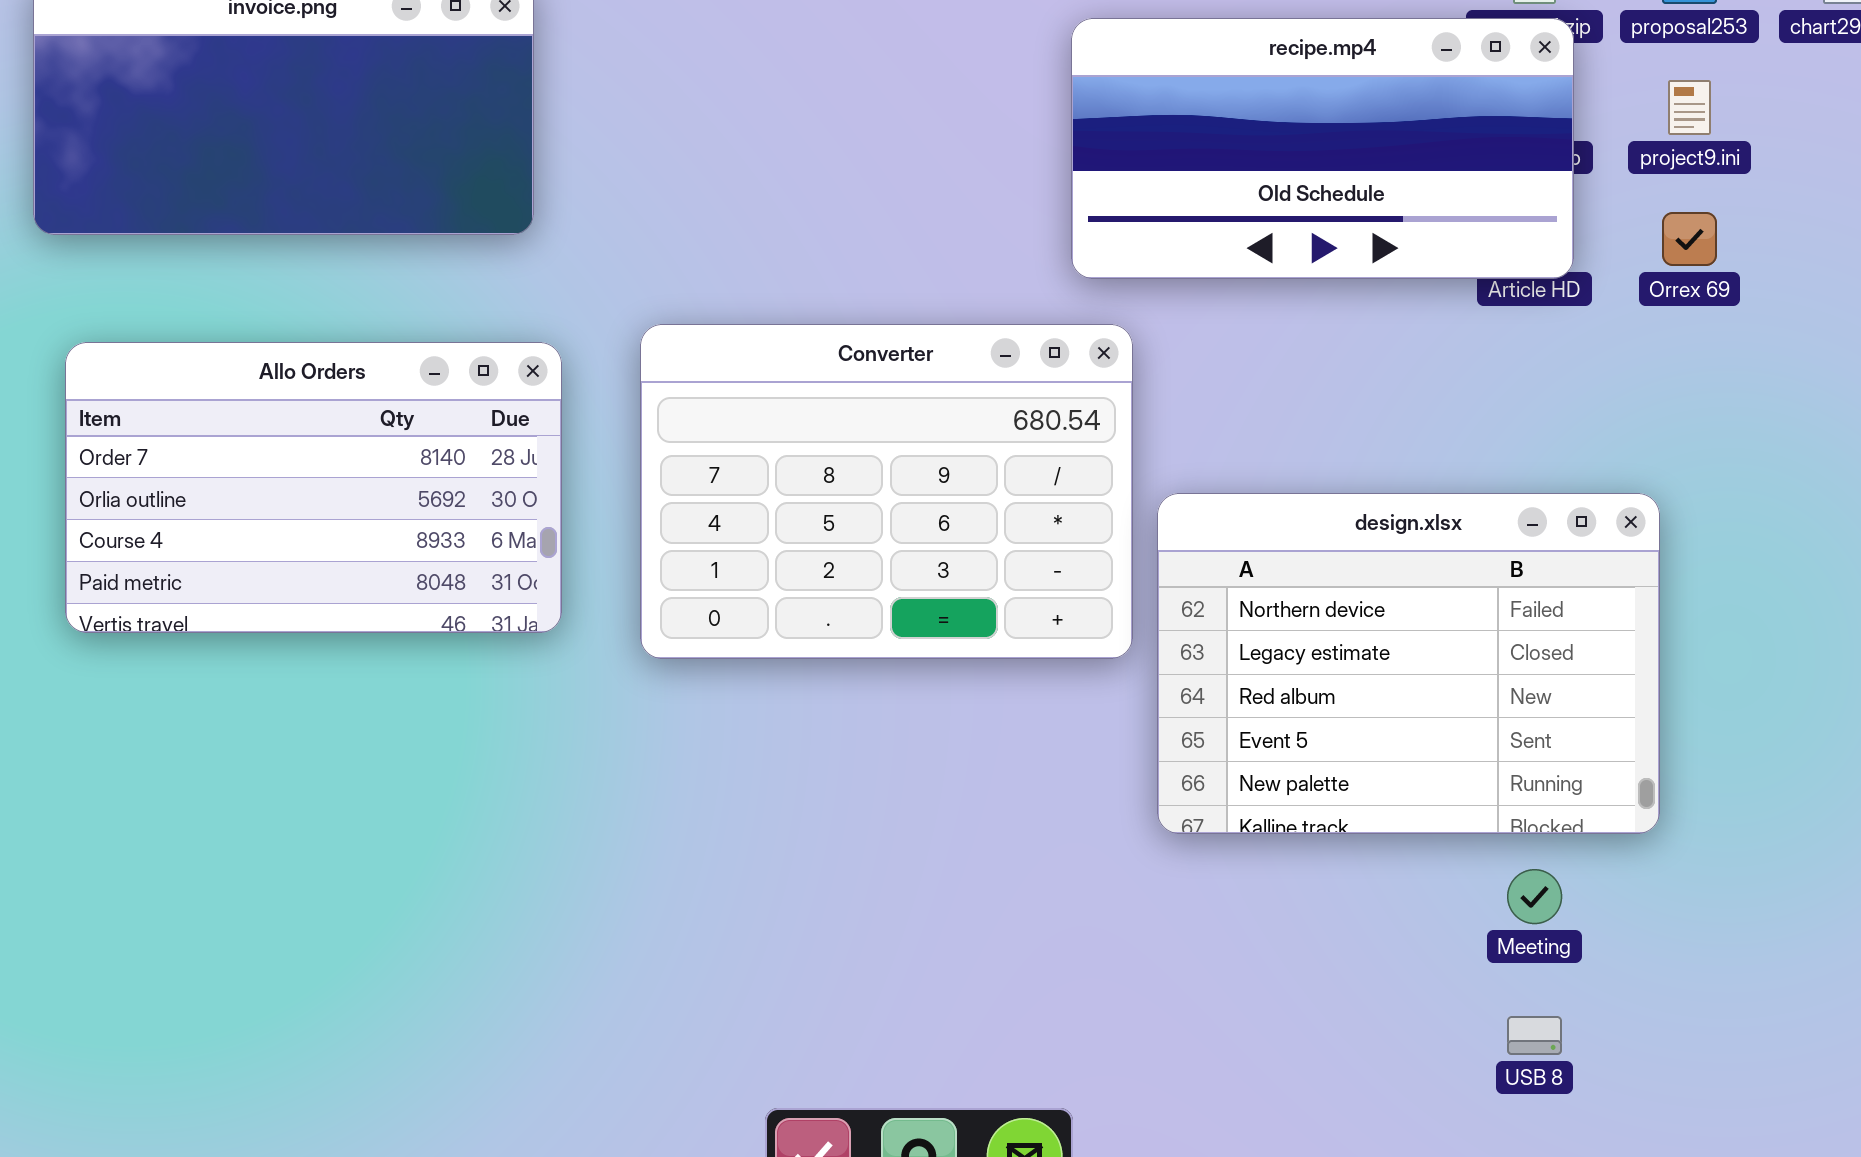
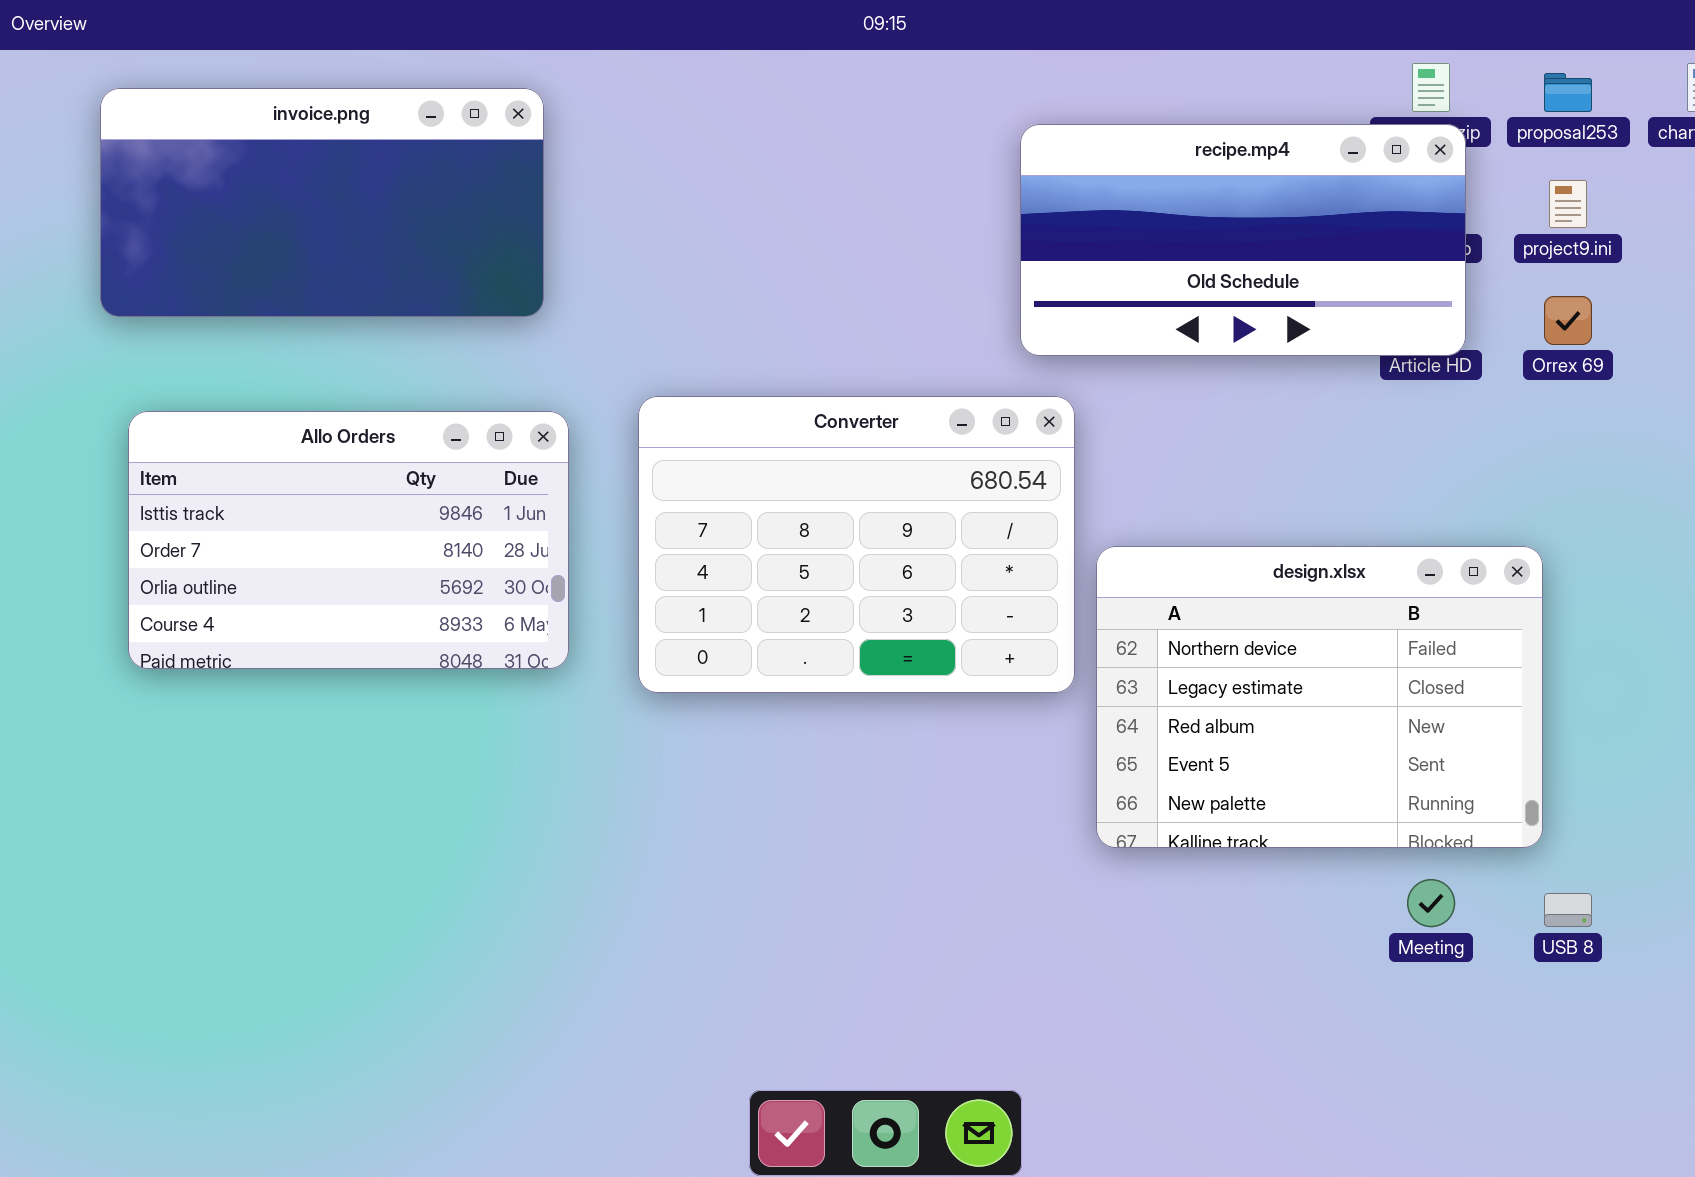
Allo Orders: [65,342,562,633] -> [128,411,569,669], scrolled up 1 row
USB 8: [1507,1016,1562,1055] -> [1544,893,1592,927], moved

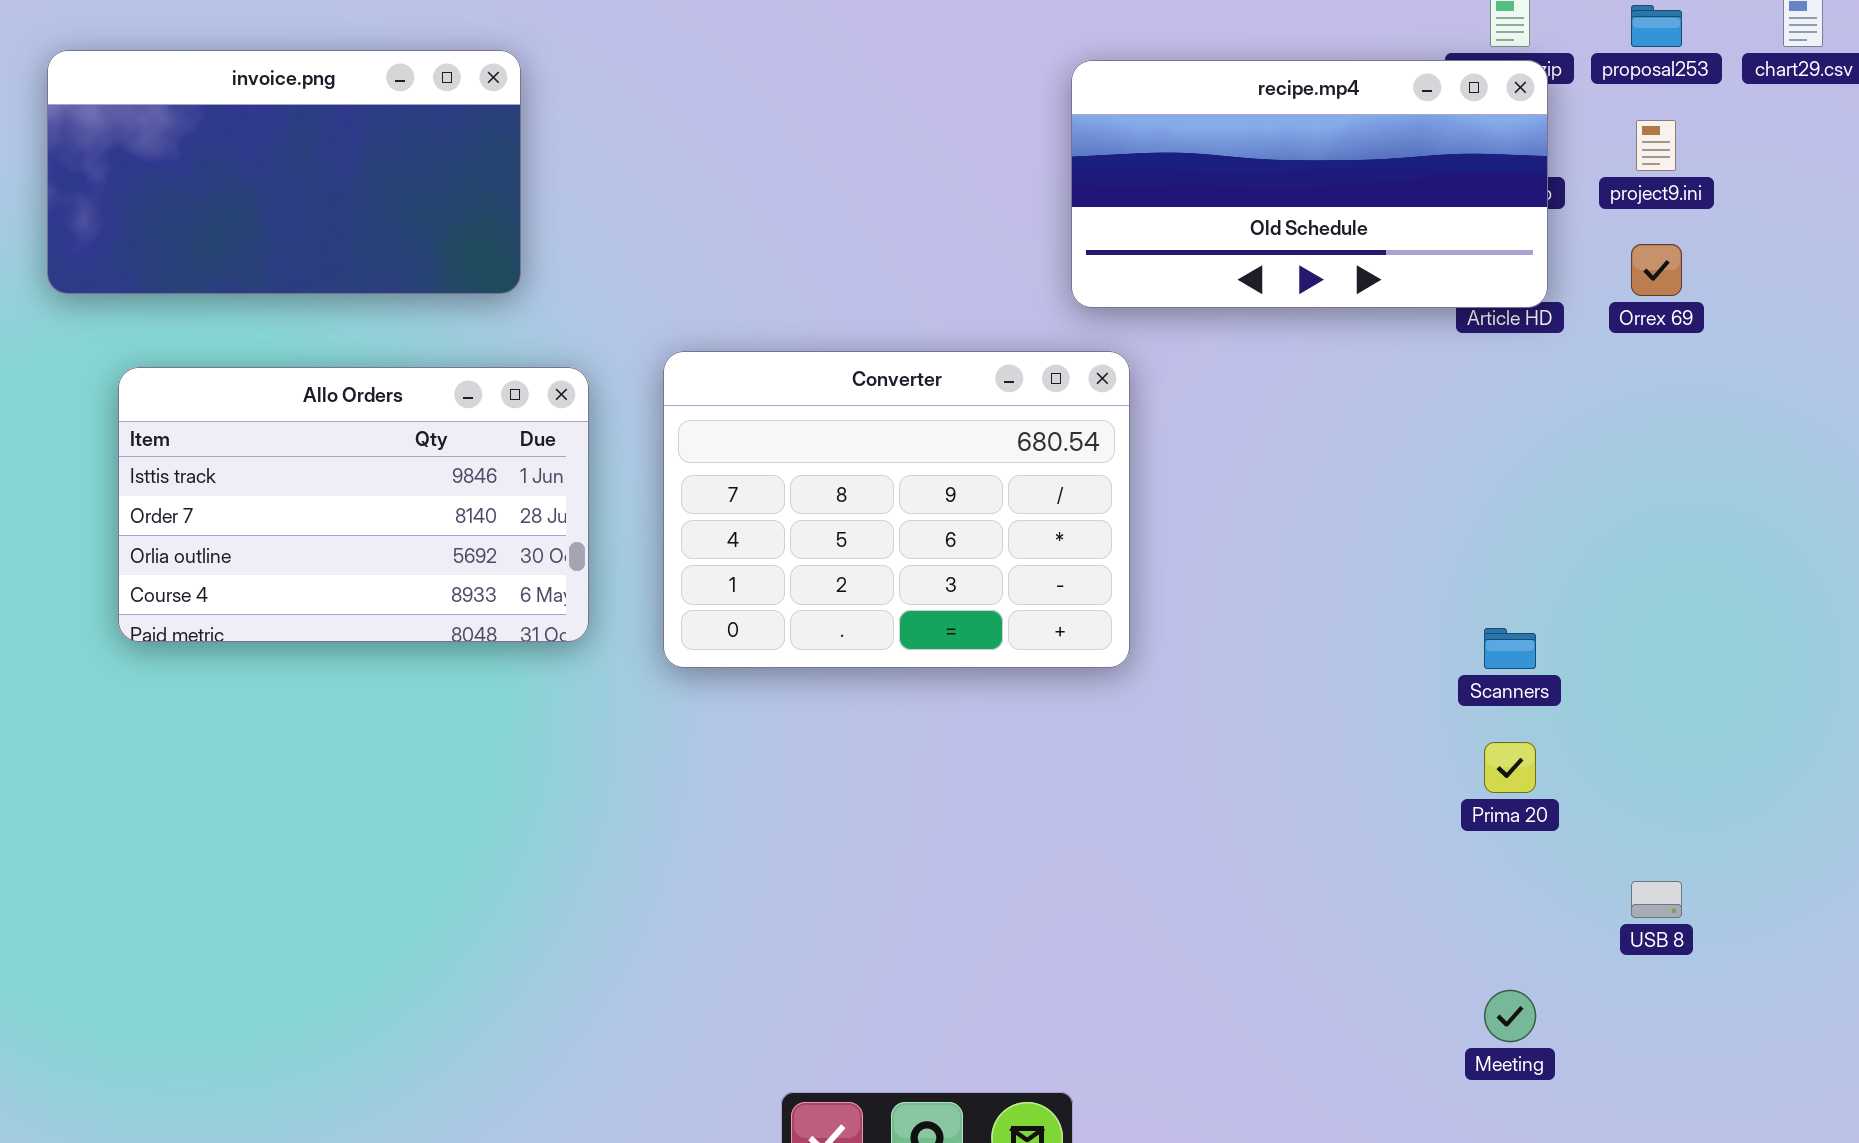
invoice.png: [100,88,544,317] -> [47,50,521,294], moved
design.xlsx: [1096,546,1543,848] -> none, closed
Meeting: [1407,879,1455,927] -> [1484,990,1536,1042], moved

